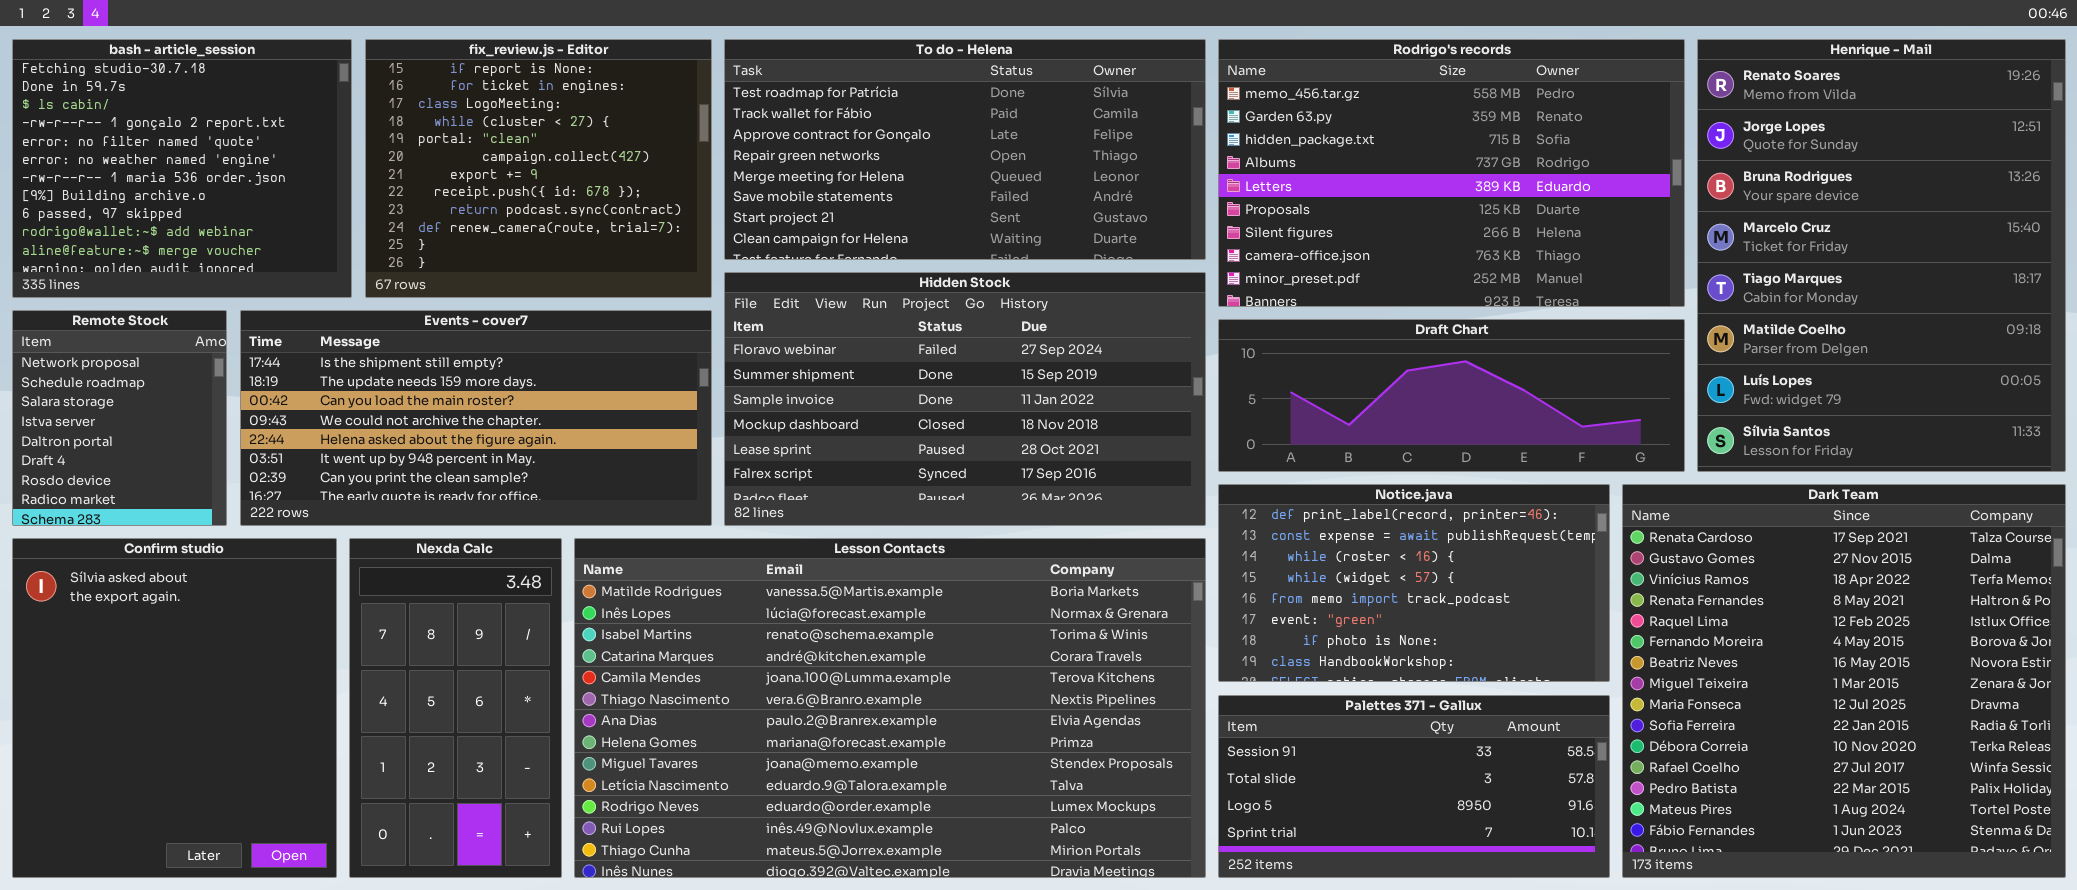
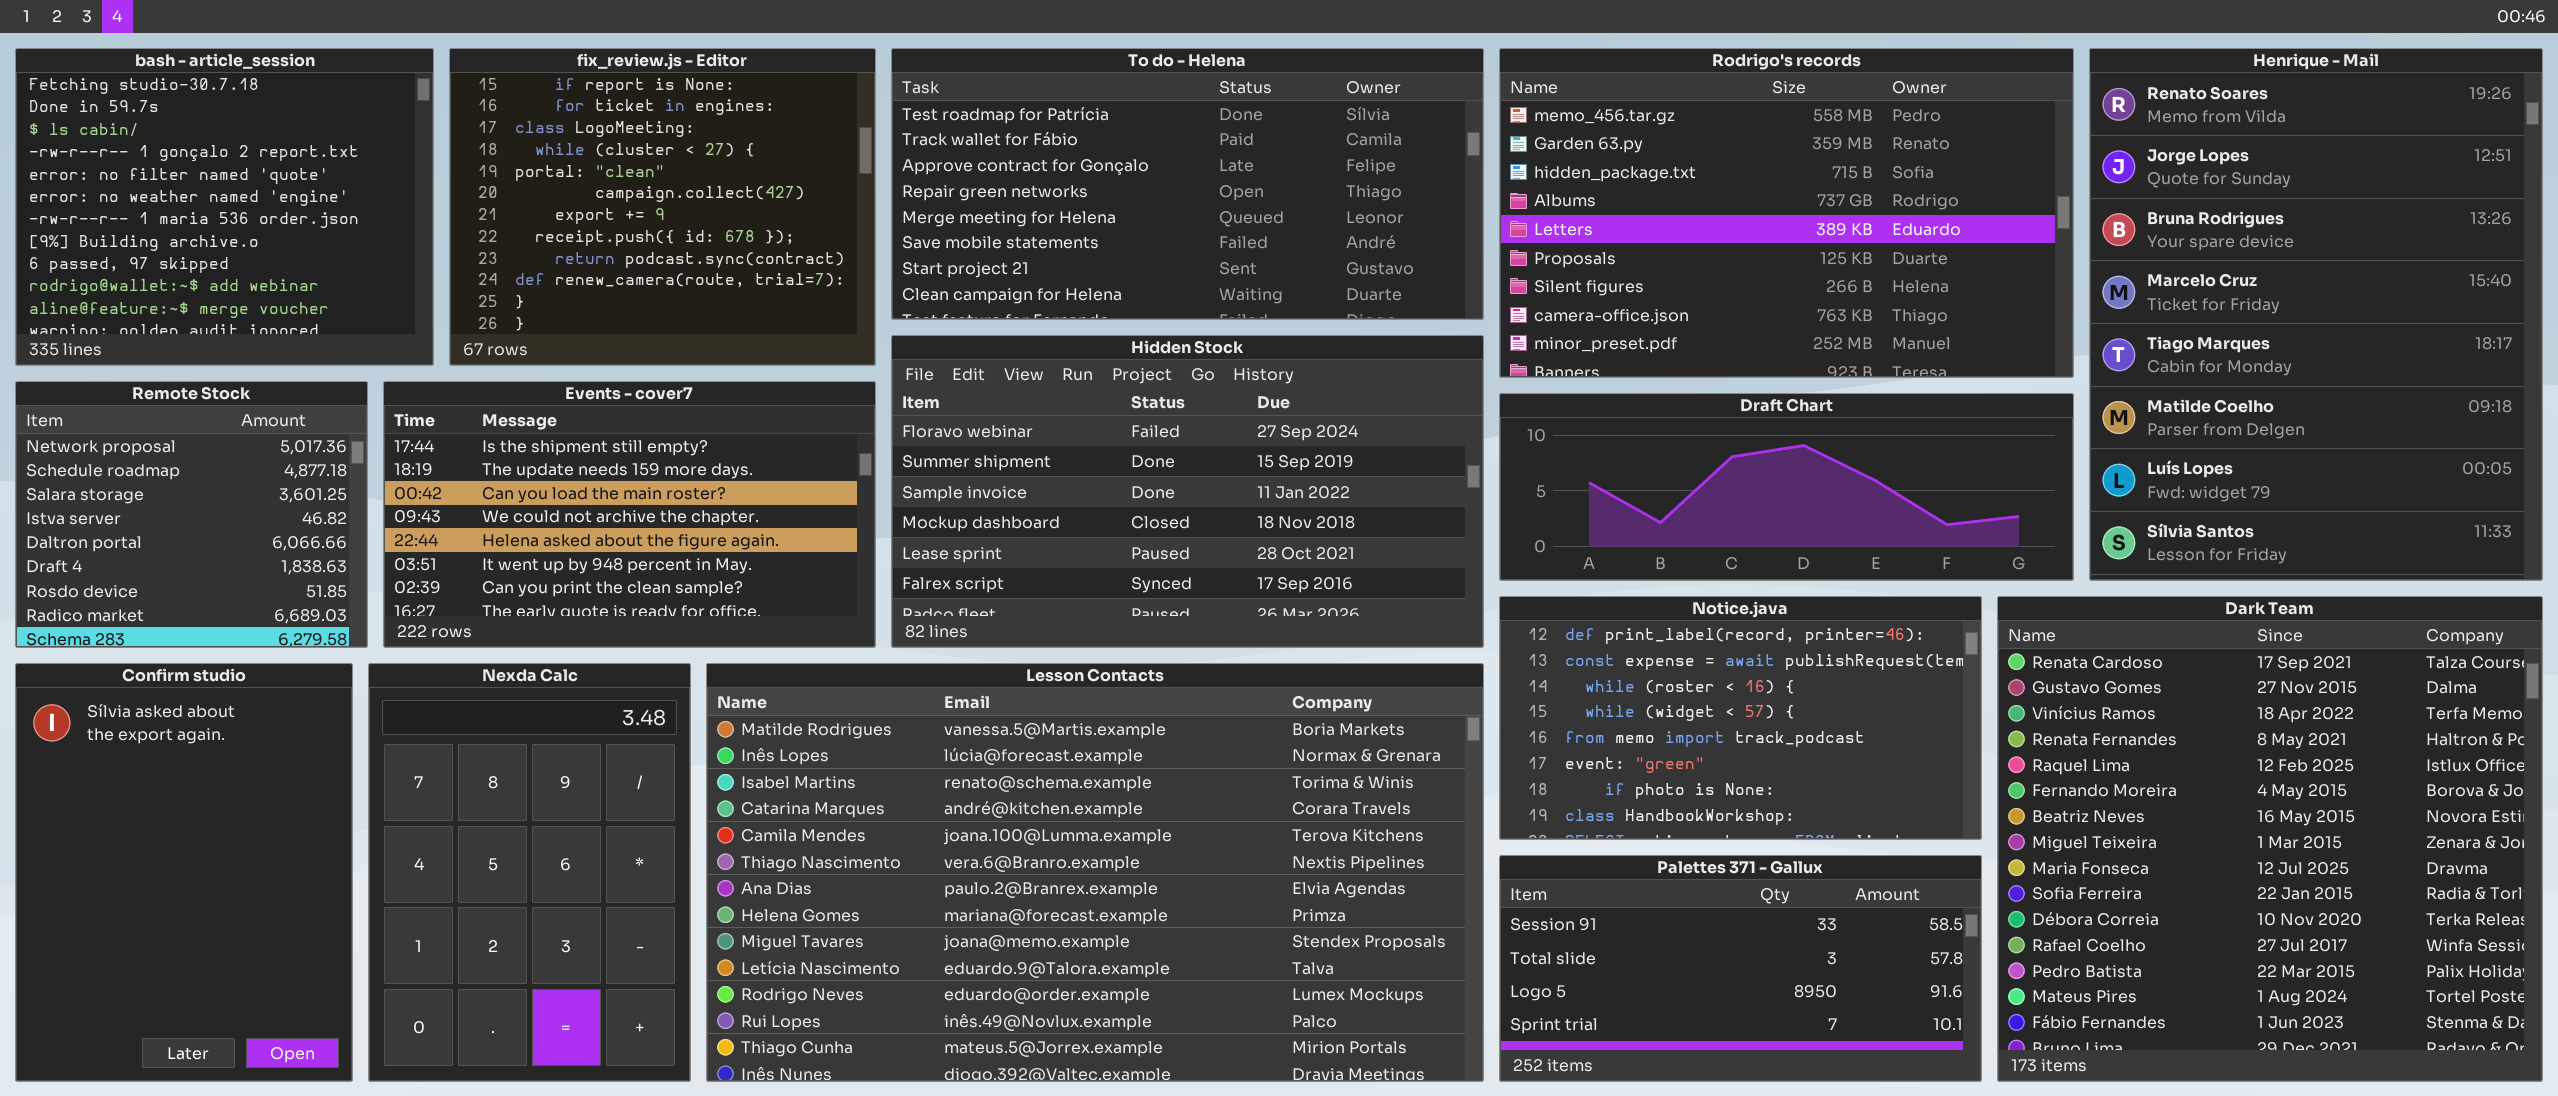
Remote Stock: [12,310,227,526] -> [15,381,368,648], resized
Events - cover7: [240,310,712,526] -> [383,381,876,648], resized
Confirm studio: [12,538,337,878] -> [15,663,353,1082], resized
Nexda Calc: [349,538,562,878] -> [368,663,691,1082], resized

